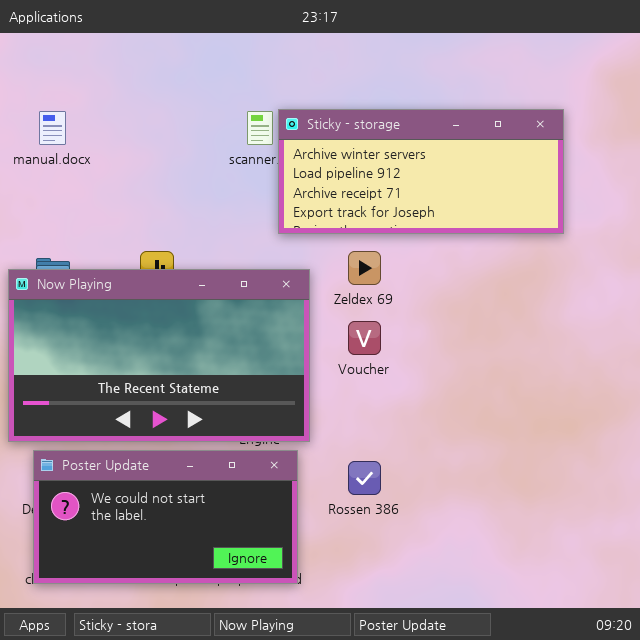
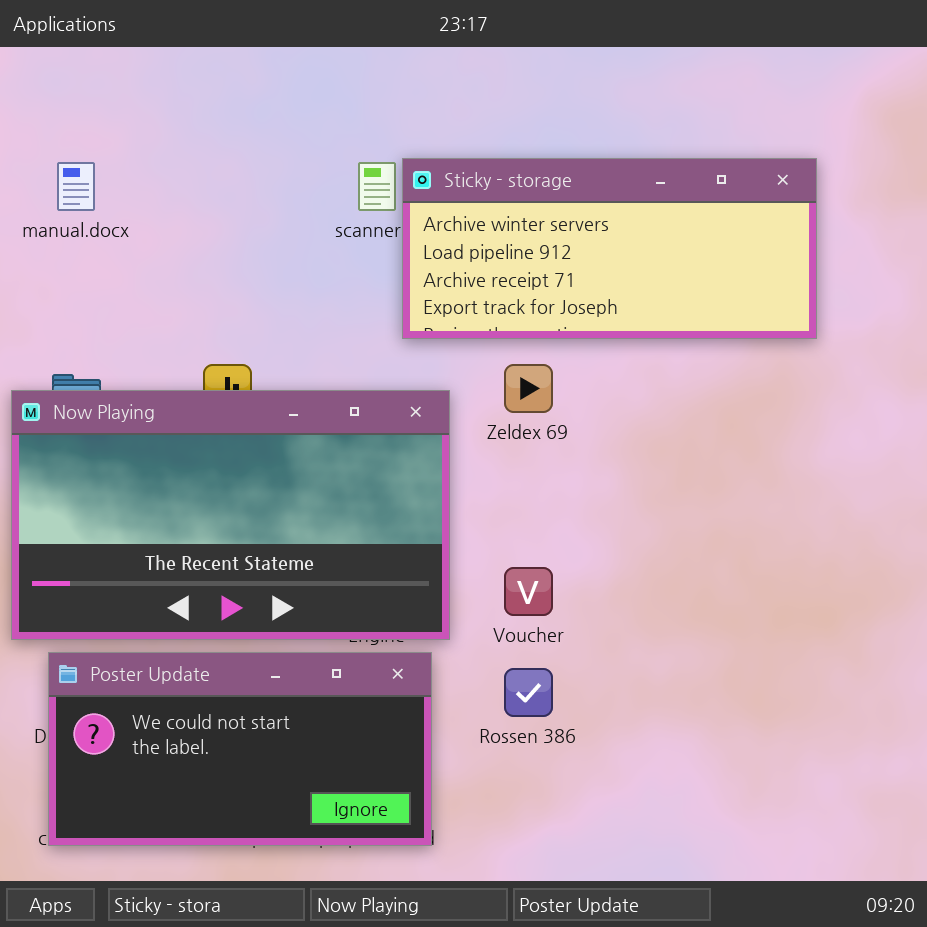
Voucher: [348,321,381,355] -> [504,567,553,616], moved

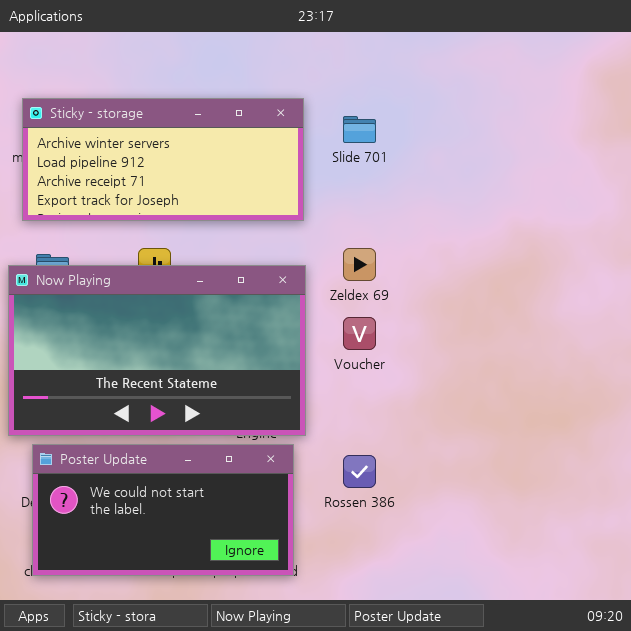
Sticky - storage: [402,158,817,339] -> [22,98,304,221], moved
Voucher: [504,567,553,616] -> [343,317,376,350], moved

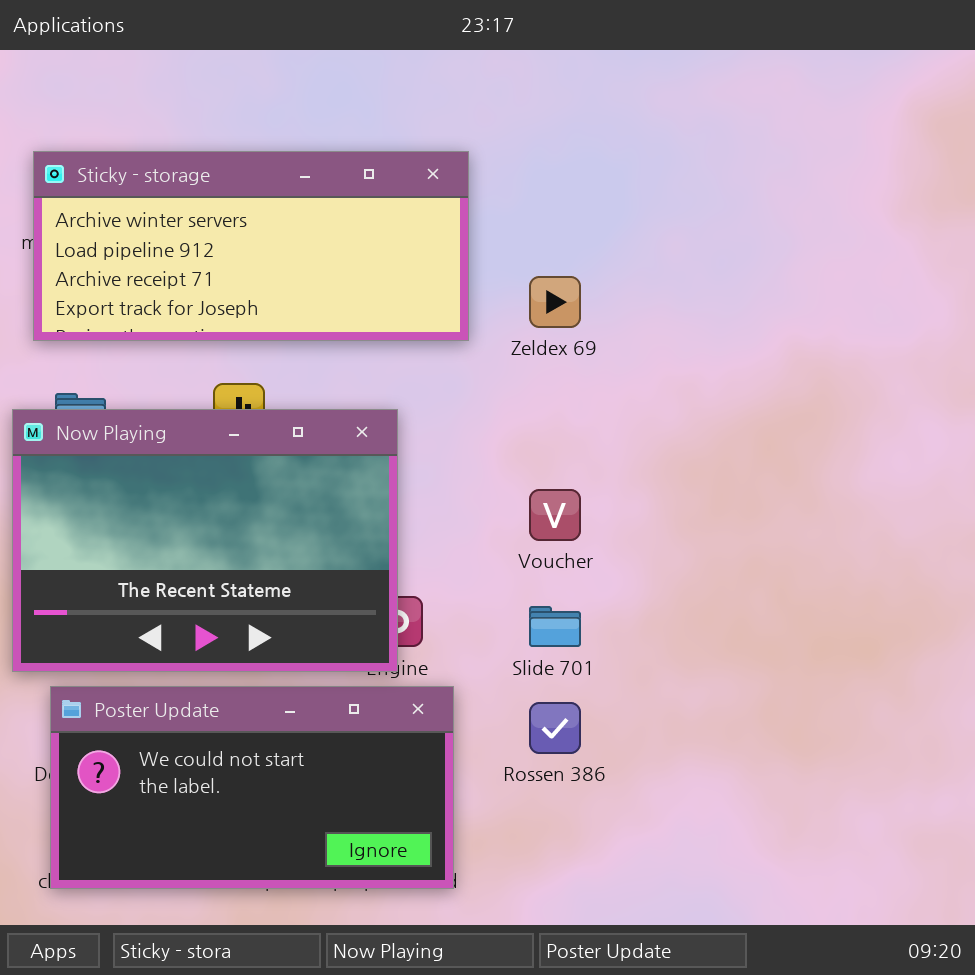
Slide 701: [343,116,376,143] -> [529,606,581,647], moved
Zeldex 69: [343,248,376,281] -> [529,276,581,328], moved
Now Playing: [8,265,306,436] -> [12,409,398,672], resized

